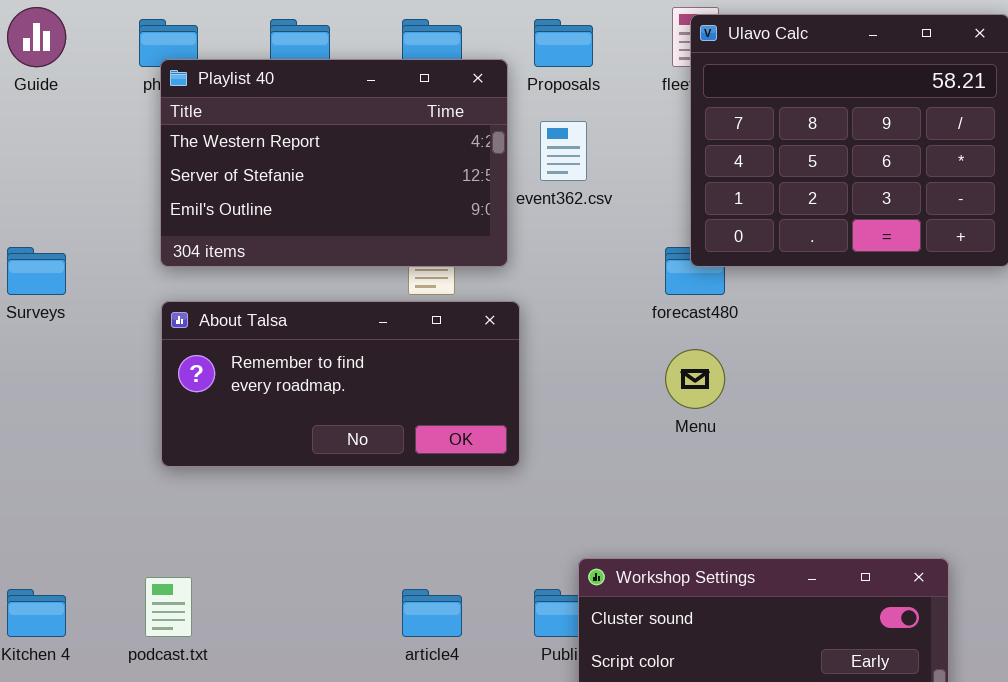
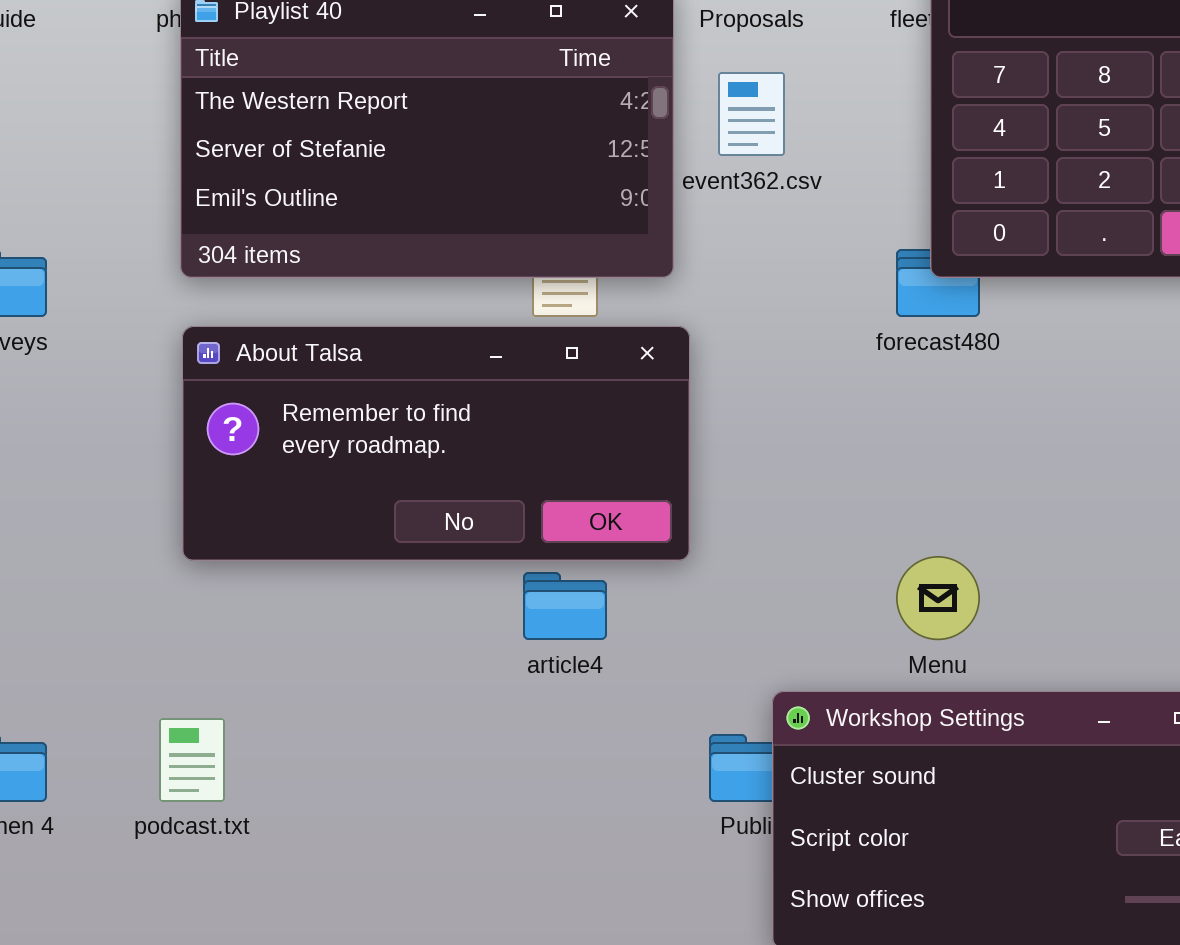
Menu: [665,349,725,409] -> [896,556,980,640], moved
article4: [402,589,462,637] -> [523,572,607,640], moved

